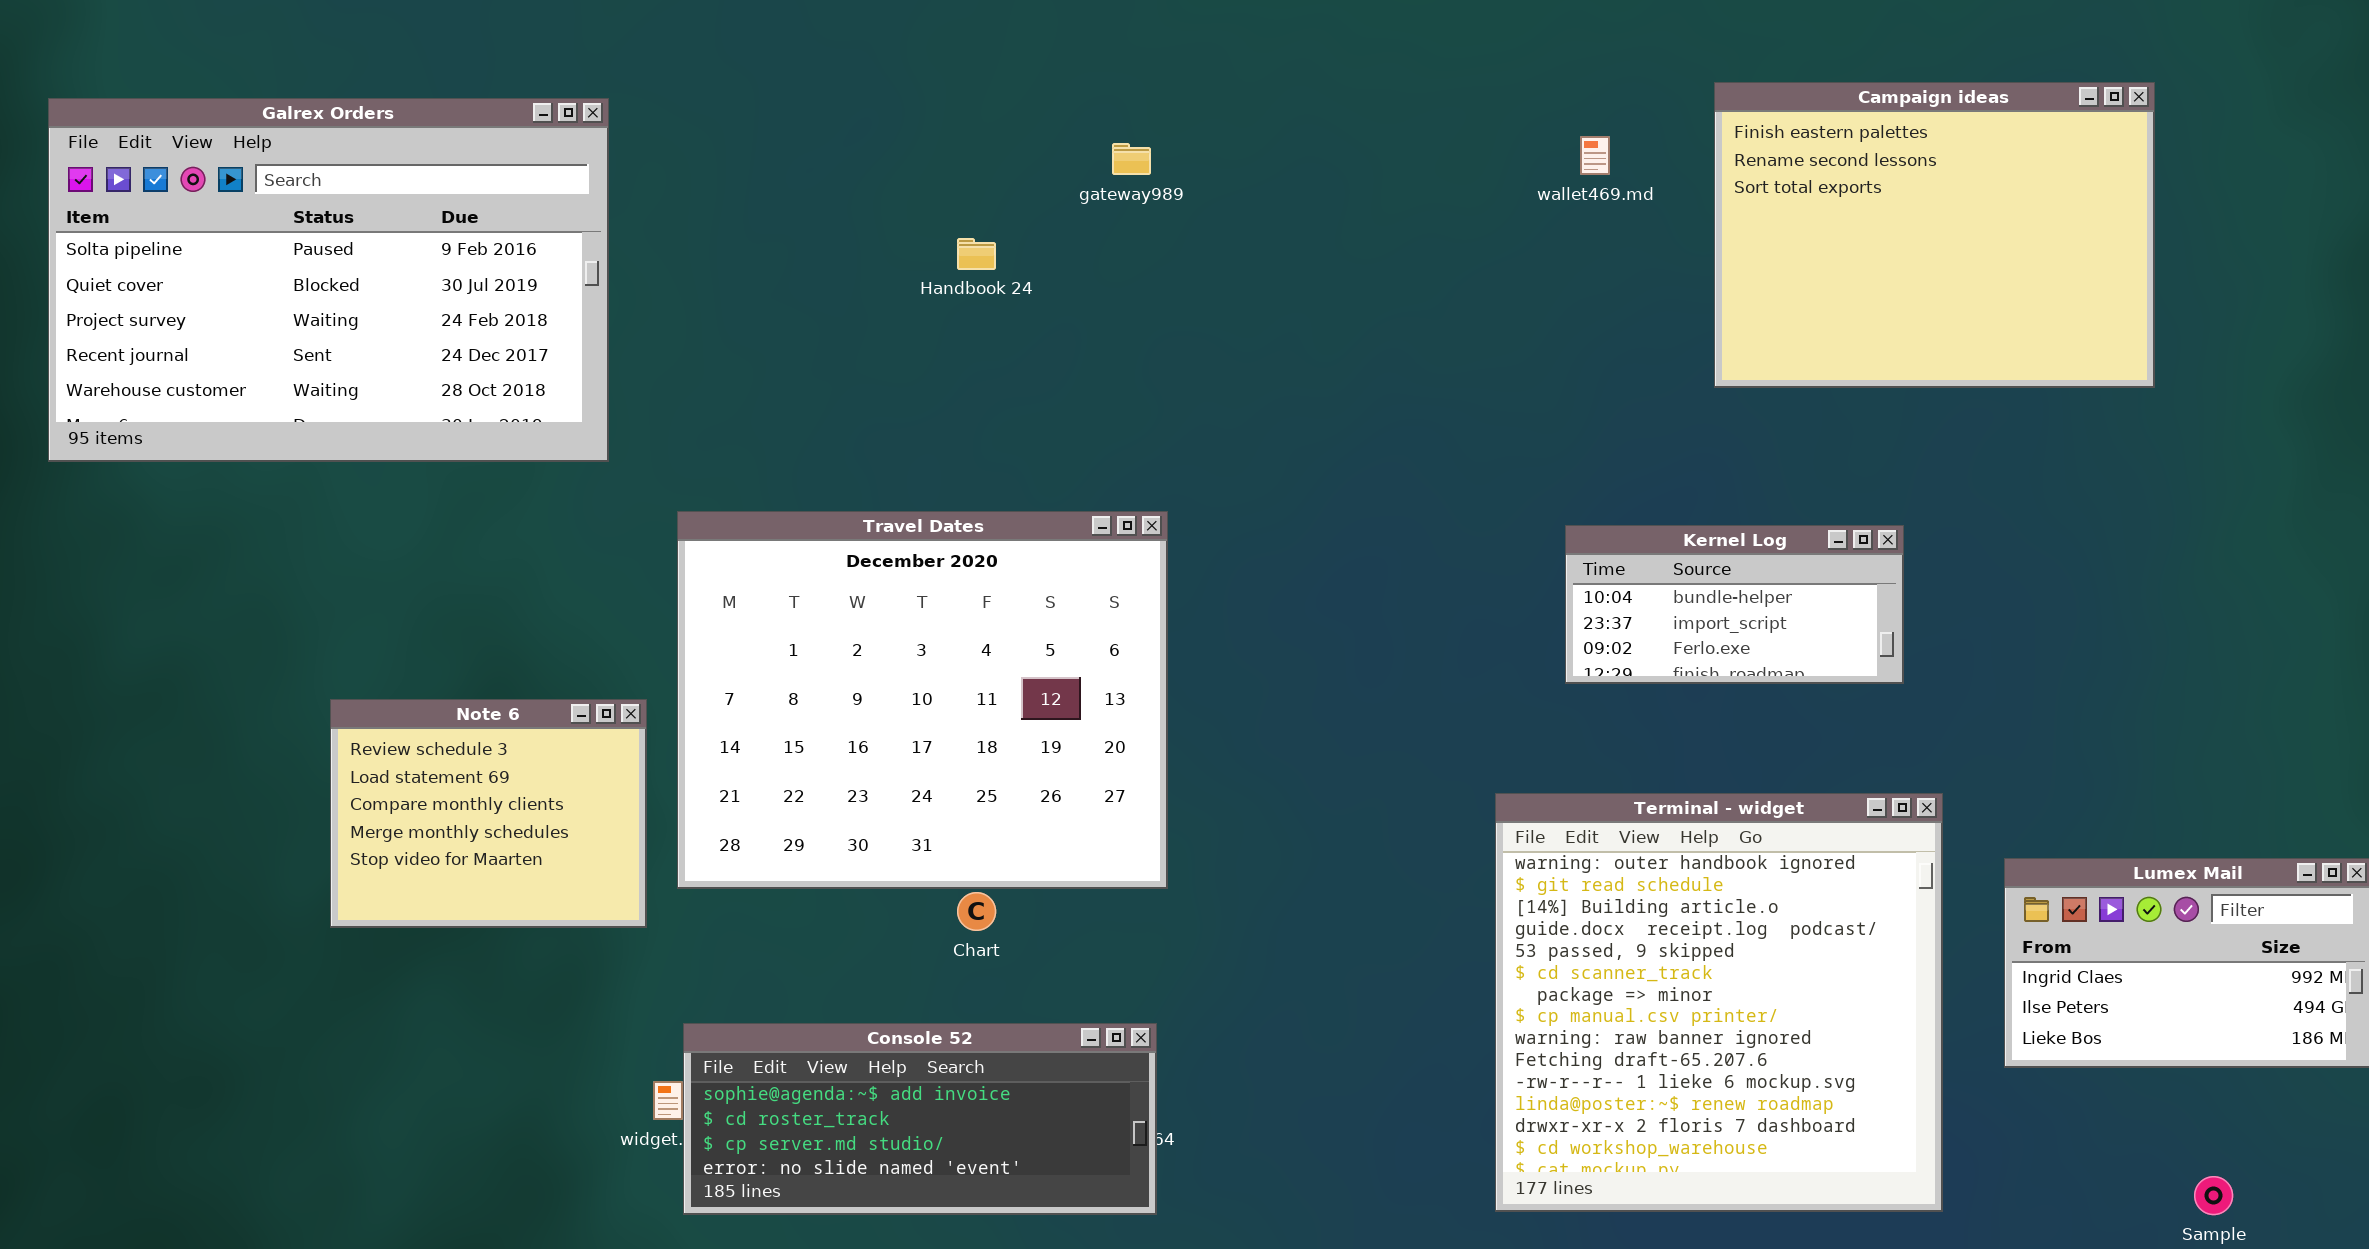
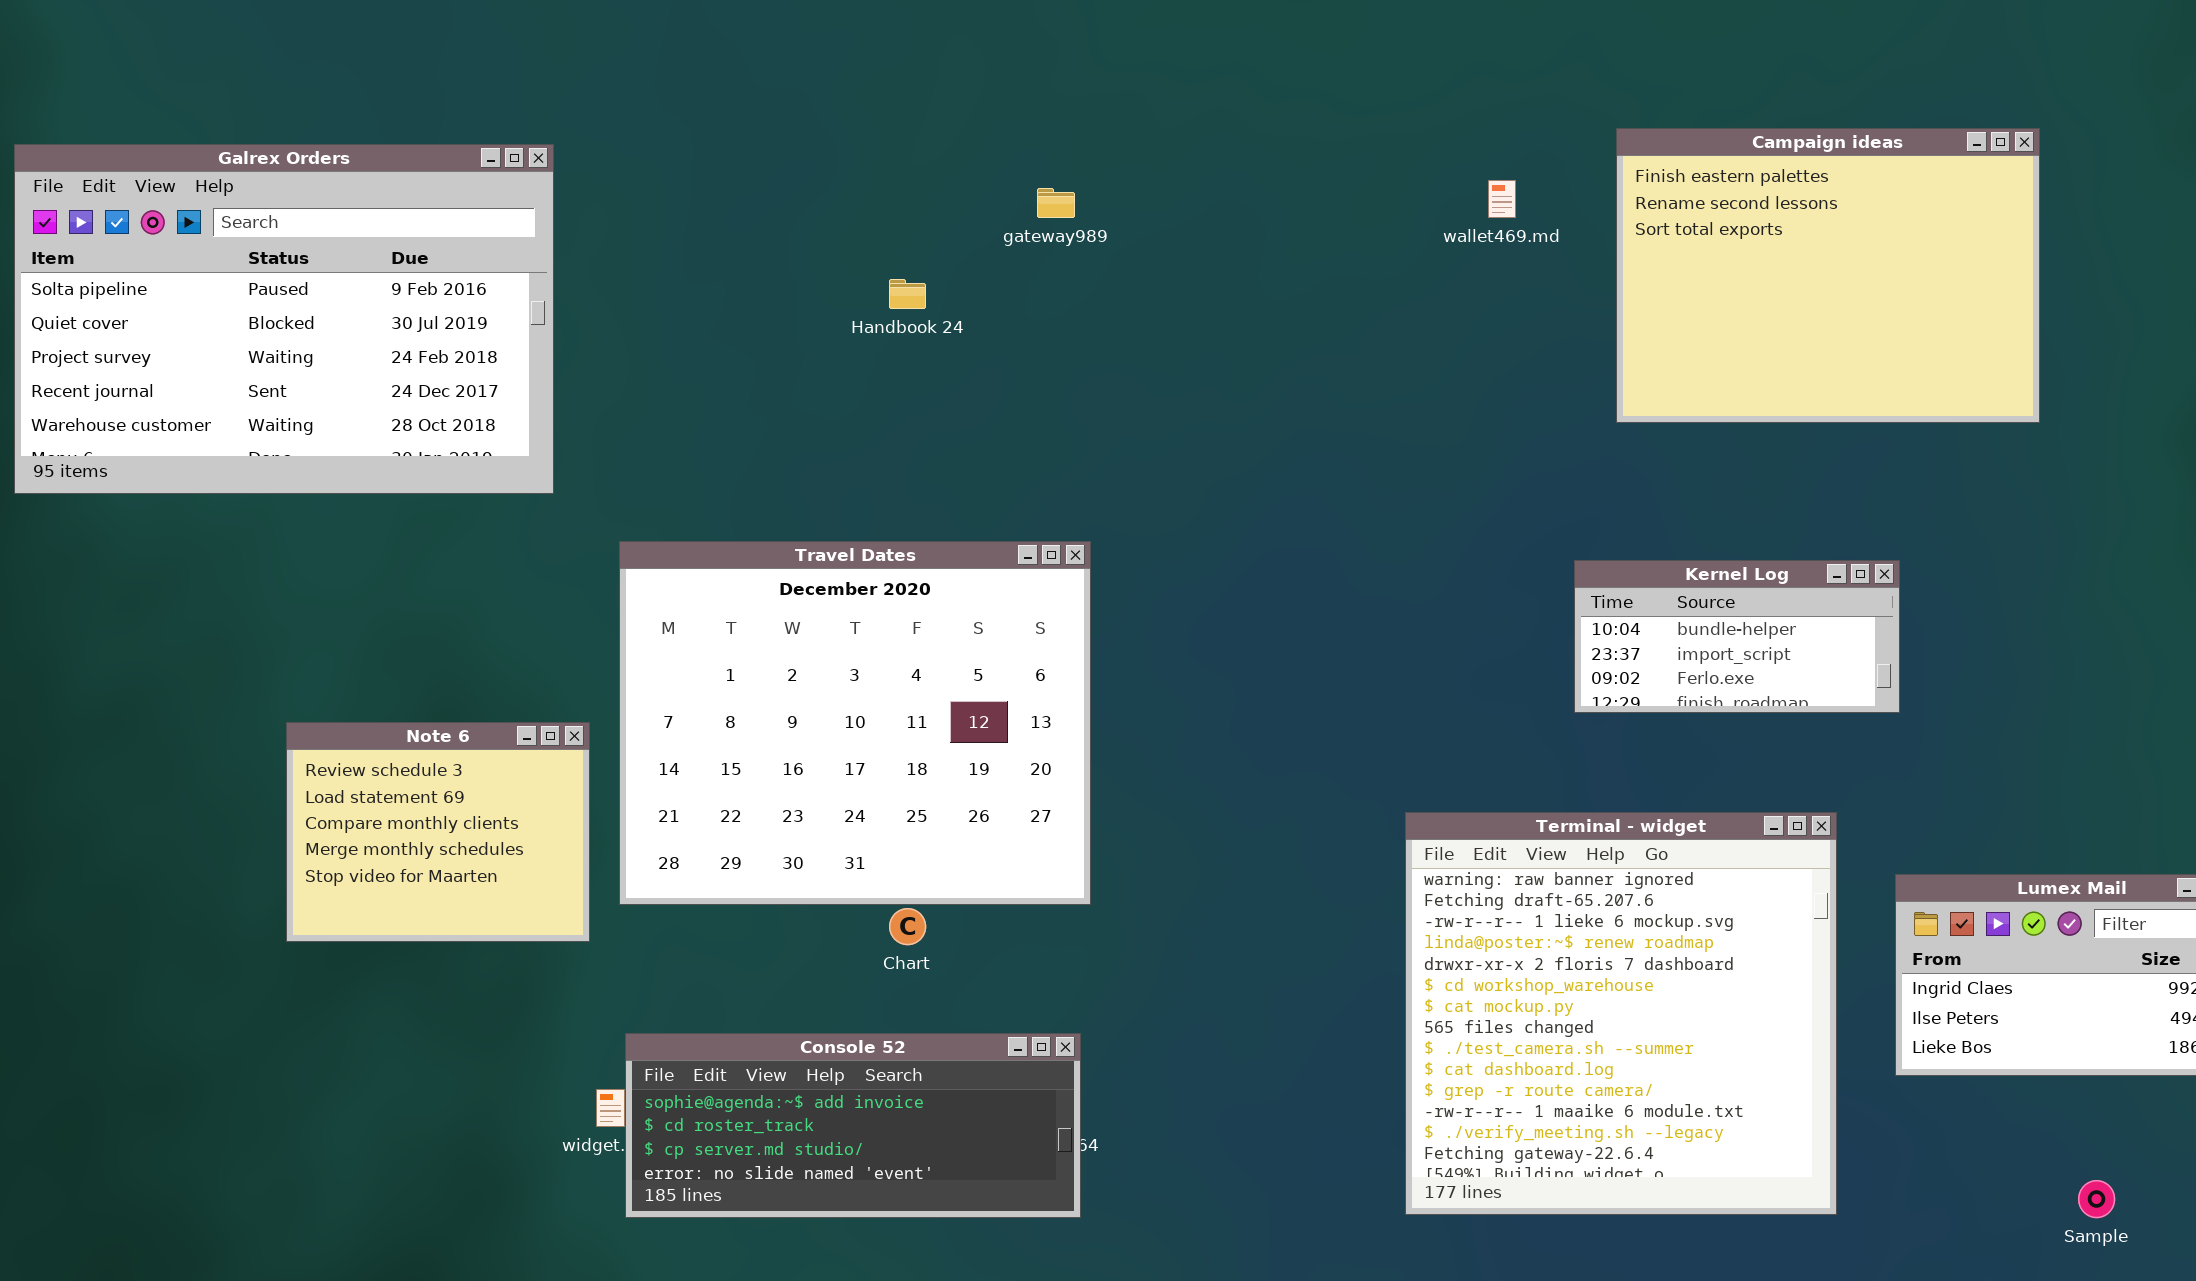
Kernel Log: [1565,525,1904,684] -> [1574,560,1900,713], moved
Terminal - widget: [1495,793,1943,1212] -> [1405,812,1837,1215], scrolled down 8 rows

